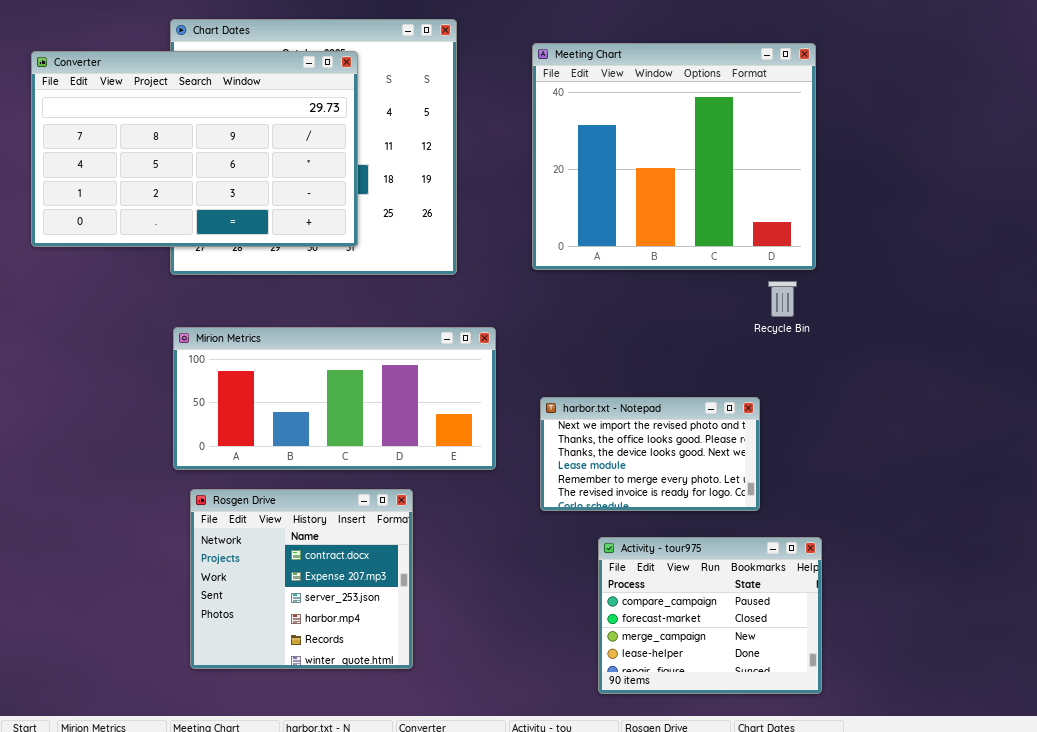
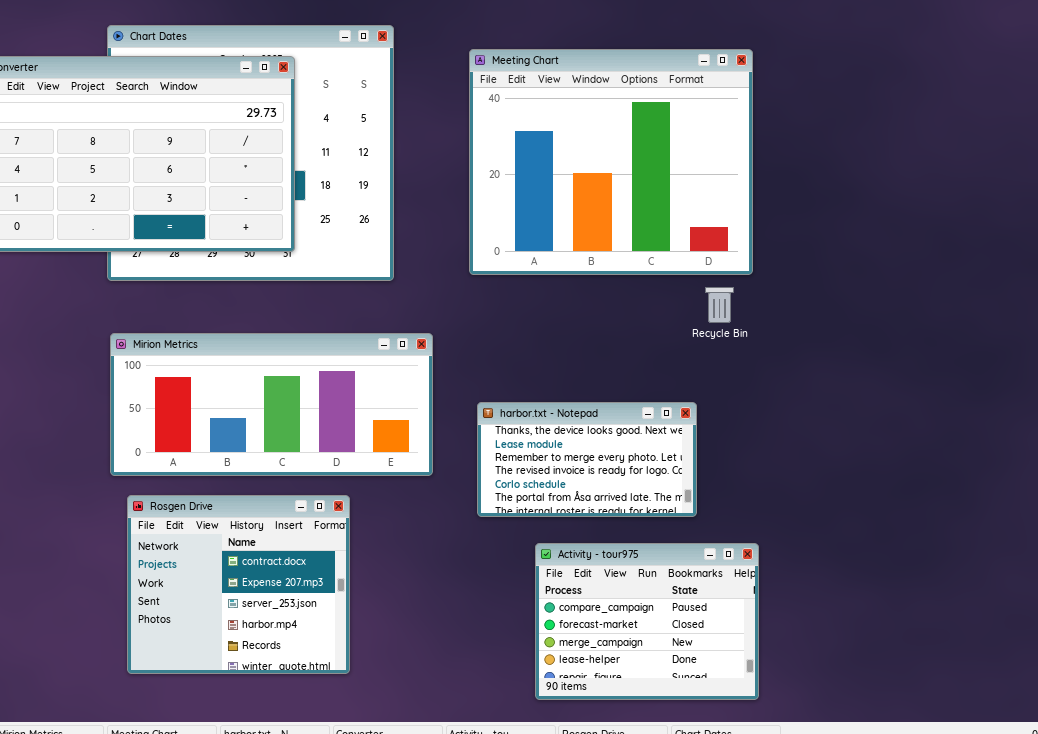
harbor.txt - Notepad: [540,397,760,511] -> [477,402,697,517], scrolled down 2 rows

